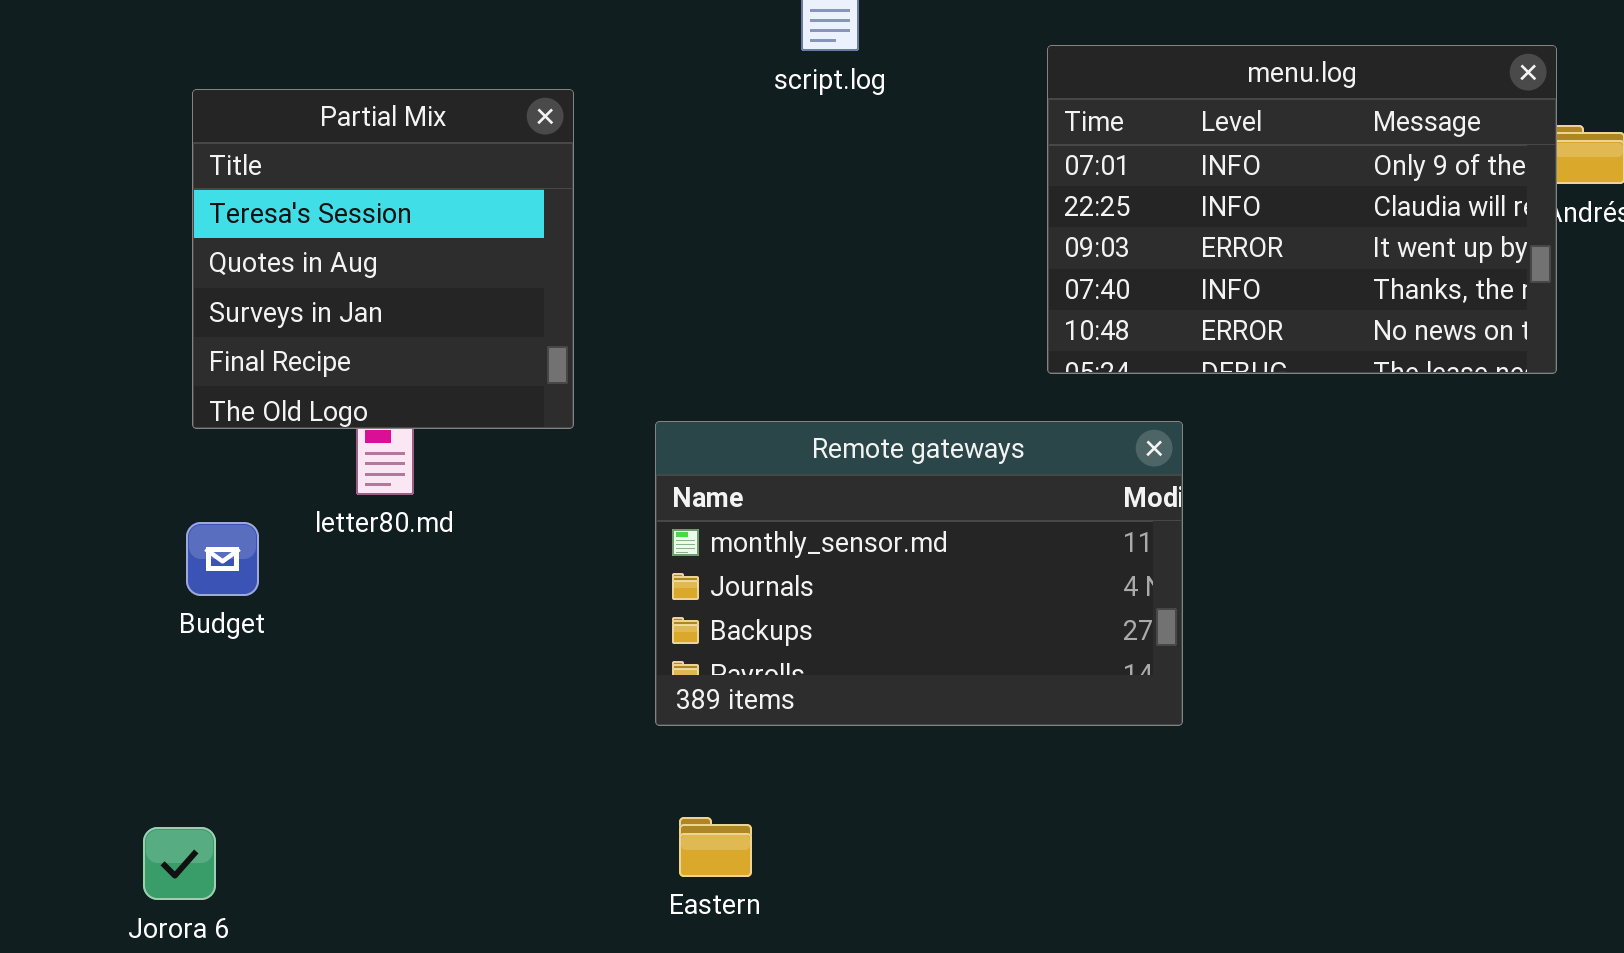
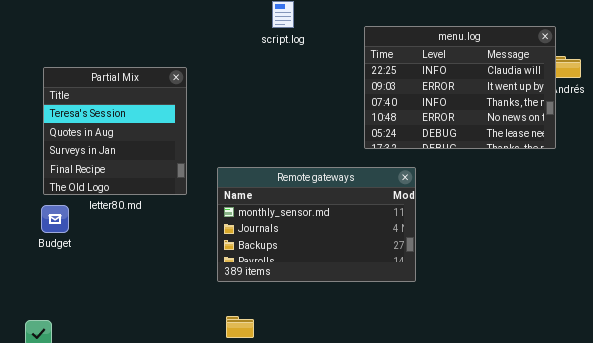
menu.log: [1047,45,1557,374] -> [364,26,556,149], scrolled down 1 row
Partial Mix: [192,89,574,429] -> [43,67,187,195], moved

